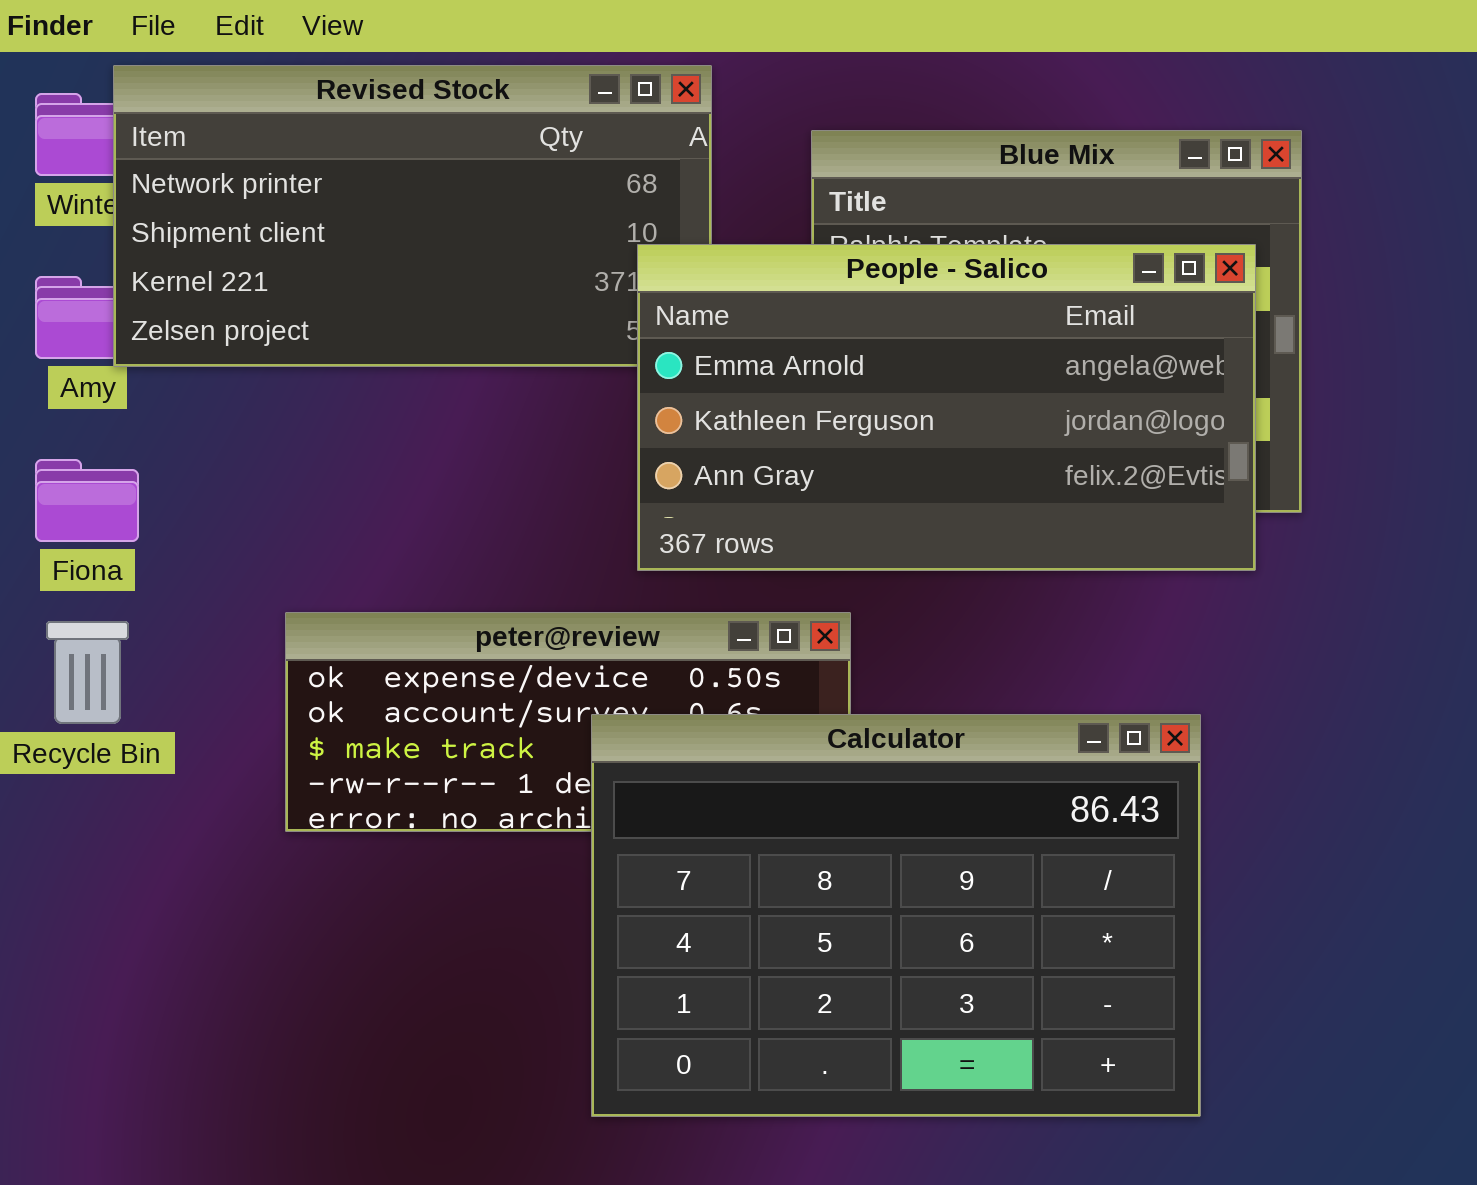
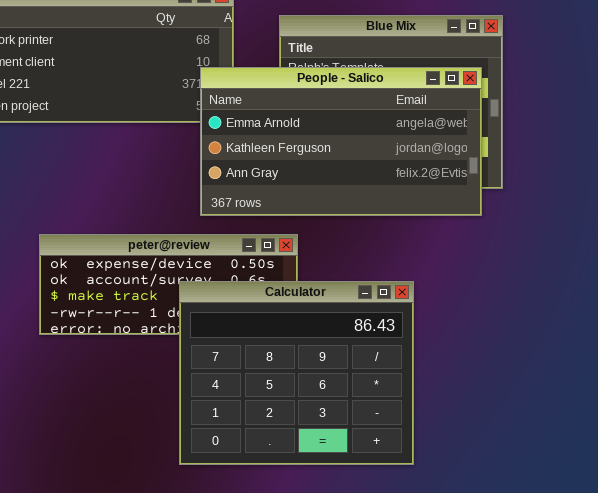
Calculator: [591,714,1201,1117] -> [179,281,414,465], resized

